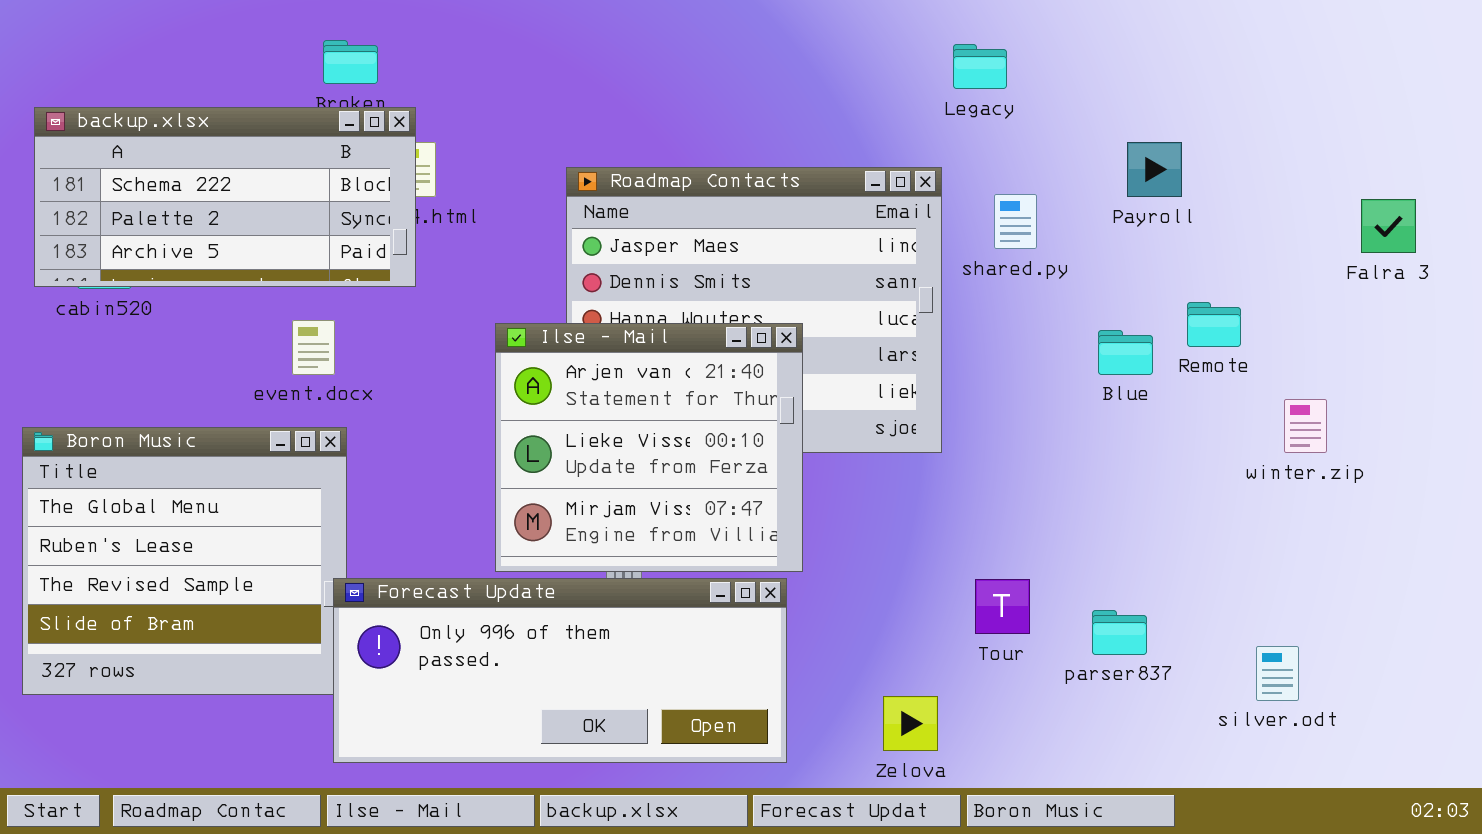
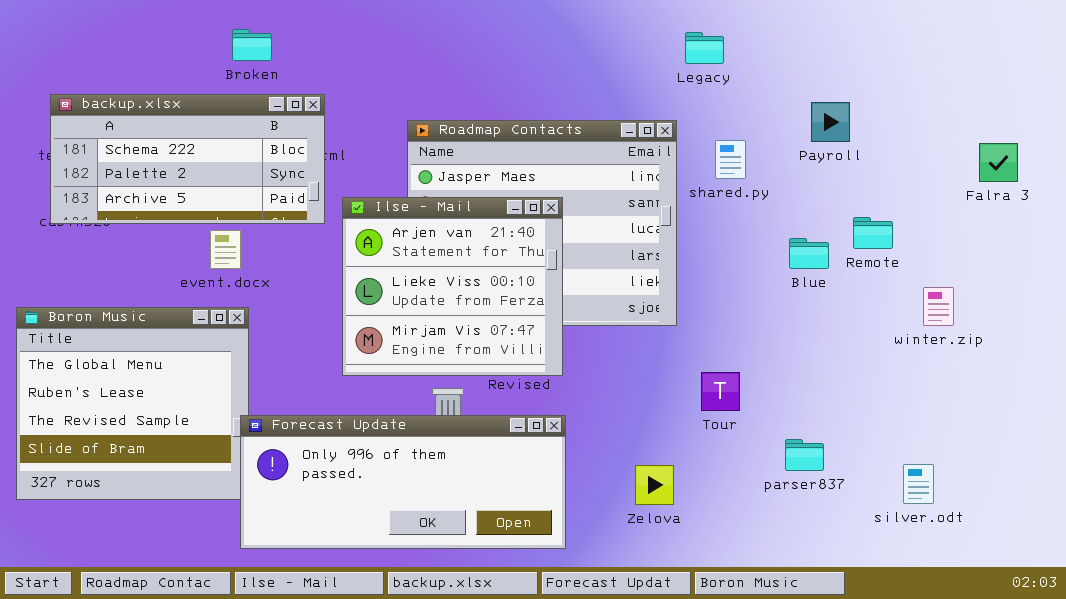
backup.xlsx: [34,107,416,287] -> [50,94,325,224], moved
Ilse - Mail: [495,323,803,572] -> [342,197,563,376], moved
Tour: [975,579,1030,634] -> [701,372,740,411], moved
Zelova: [883,696,938,751] -> [635,465,674,505], moved

